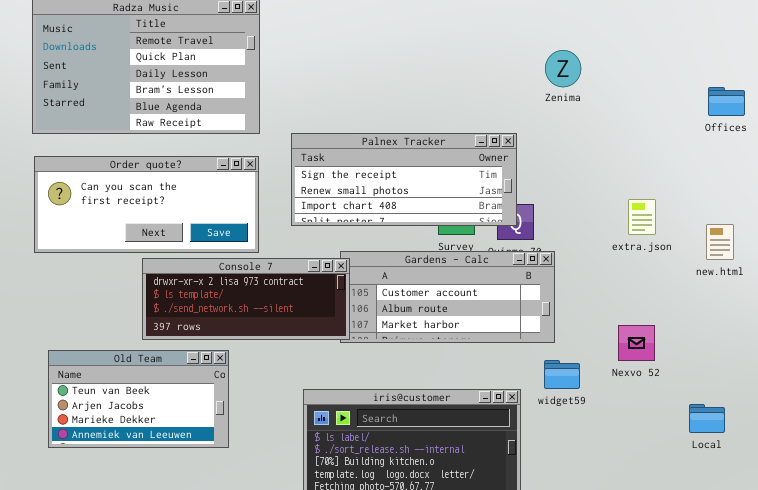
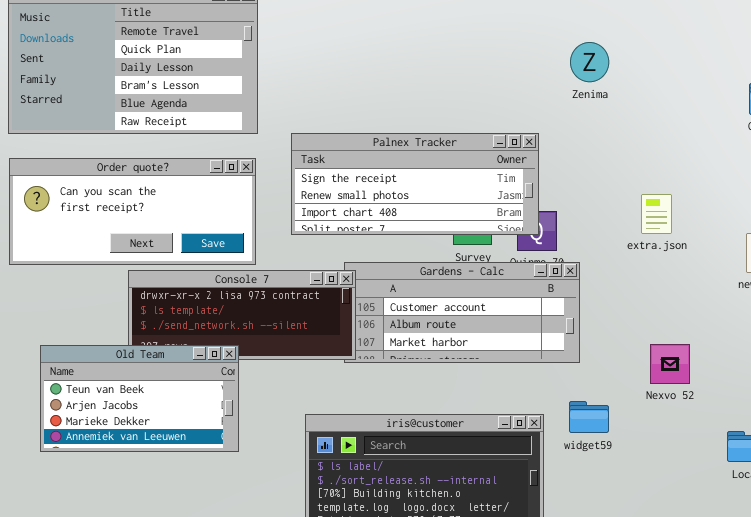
extra.json: [628,199,656,235] -> [641,194,672,234], moved
Old Team: [48,350,229,448] -> [40,345,239,452], moved
widget59: [544,360,580,389] -> [569,401,609,433], moved

